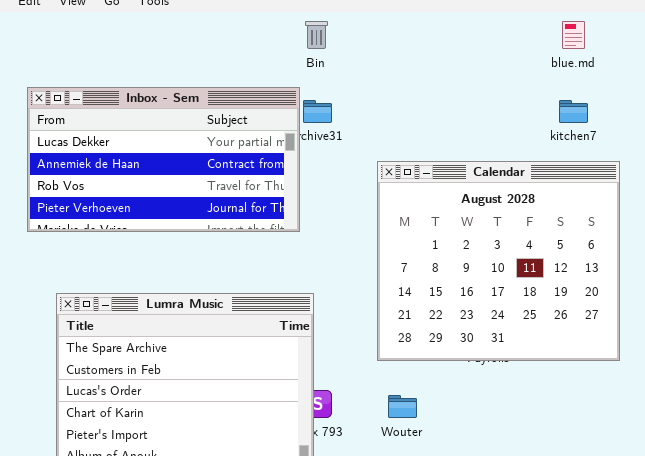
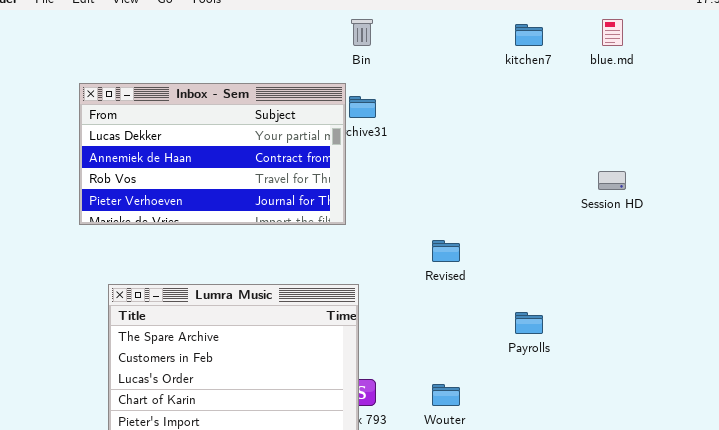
kitchen7: [559,100,588,123] -> [515,24,543,46], moved
Calendar: [377,161,620,361] -> none, closed

